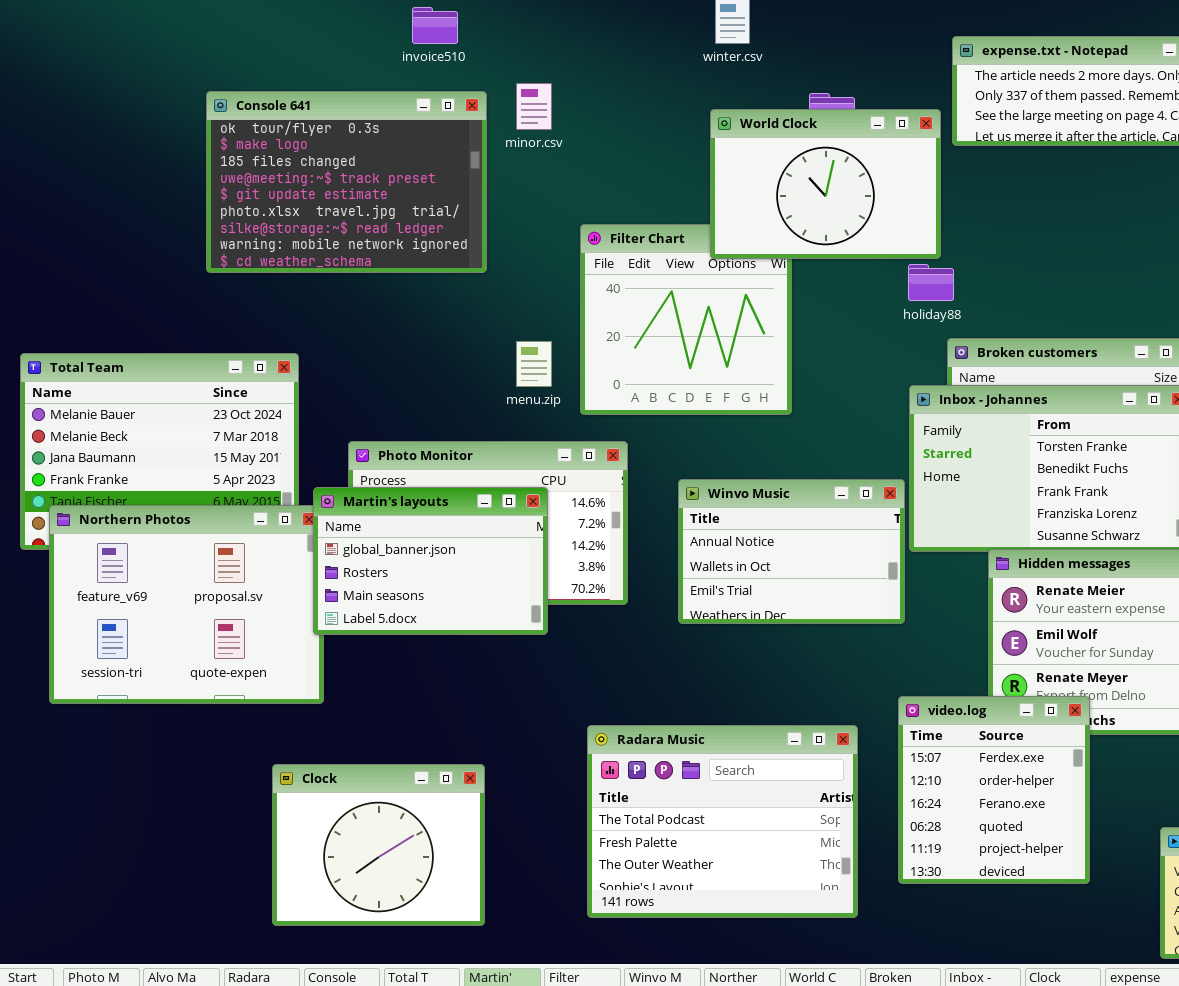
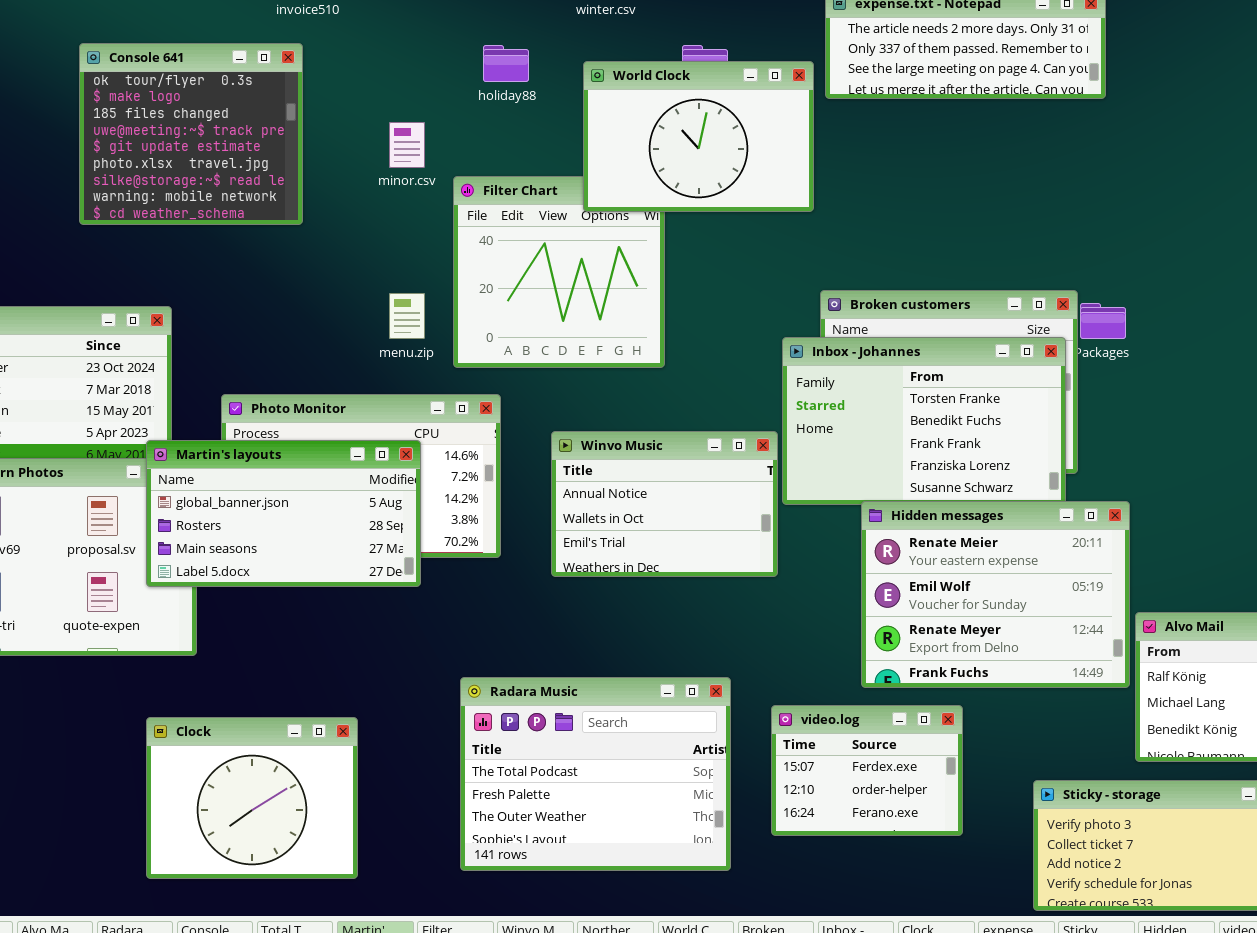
minor.csv: [516,83,552,130] -> [389,122,425,168], moved
Console 641: [206,91,487,273] -> [79,43,303,225], resized
holiday88: [908,264,954,301] -> [483,45,529,82], moved
Martin's layouts: [313,487,548,635] -> [146,440,421,587], resized
video.log: [898,696,1090,884] -> [771,705,963,836], resized

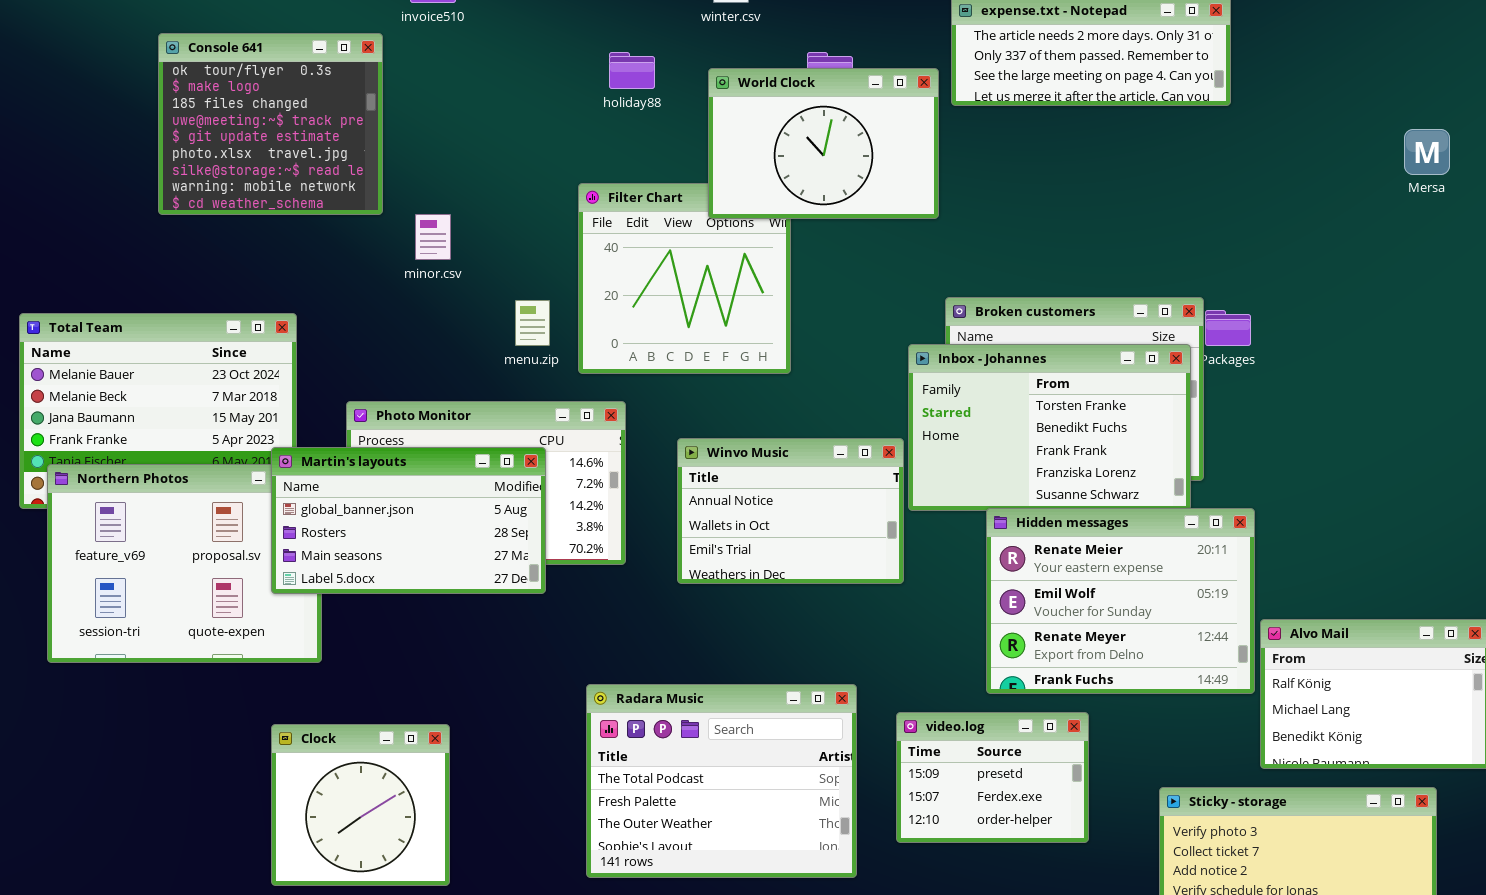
Console 641: [79,43,303,225] -> [158,33,383,215], moved
minor.csv: [389,122,425,168] -> [415,214,451,260], moved
video.log: [771,705,963,836] -> [896,712,1089,843], scrolled up 1 row
Clock: [146,717,358,879] -> [271,724,450,886], resized

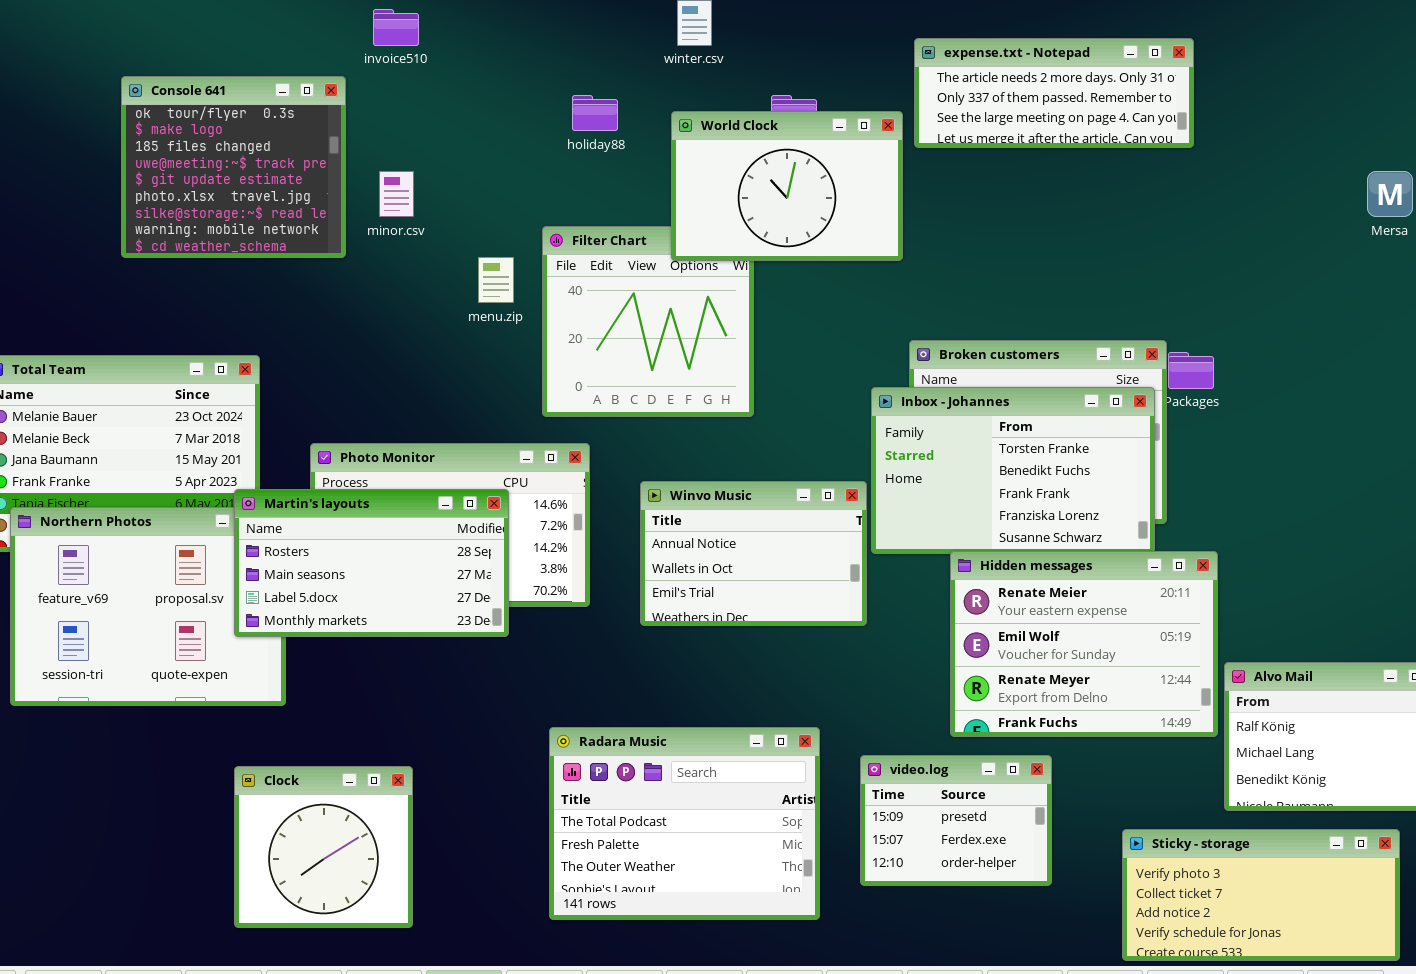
minor.csv: [415,214,451,260] -> [379,171,414,217], moved
menu.zip: [515,300,550,346] -> [478,257,514,303], moved
Martin's layouts: [271,447,546,594] -> [234,489,509,637], scrolled down 1 row

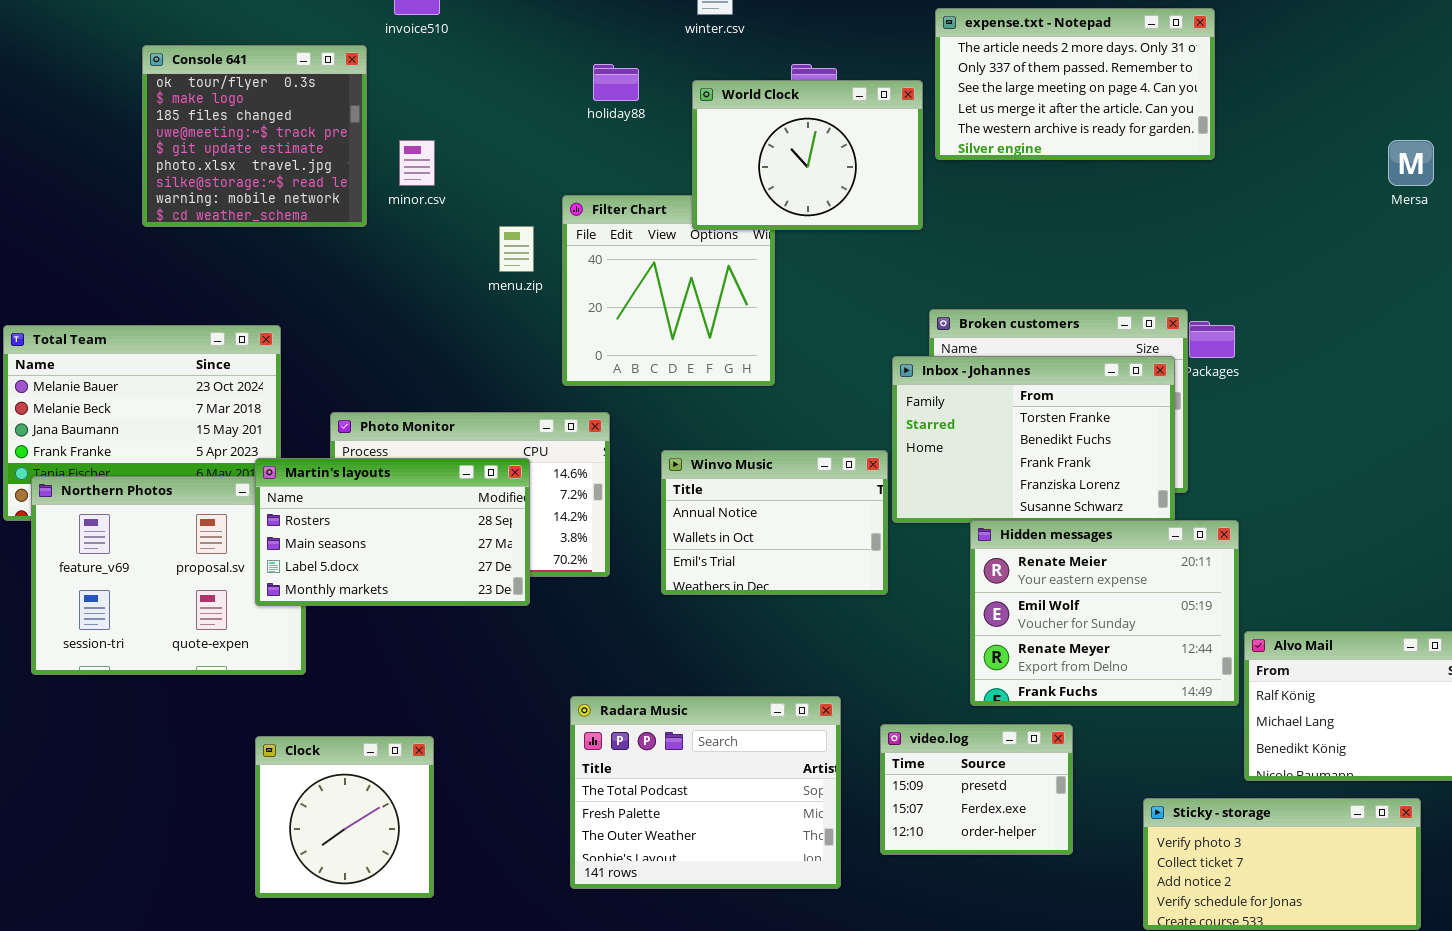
expense.txt - Notepad: [914,38,1194,148] -> [935,8,1215,160], resized

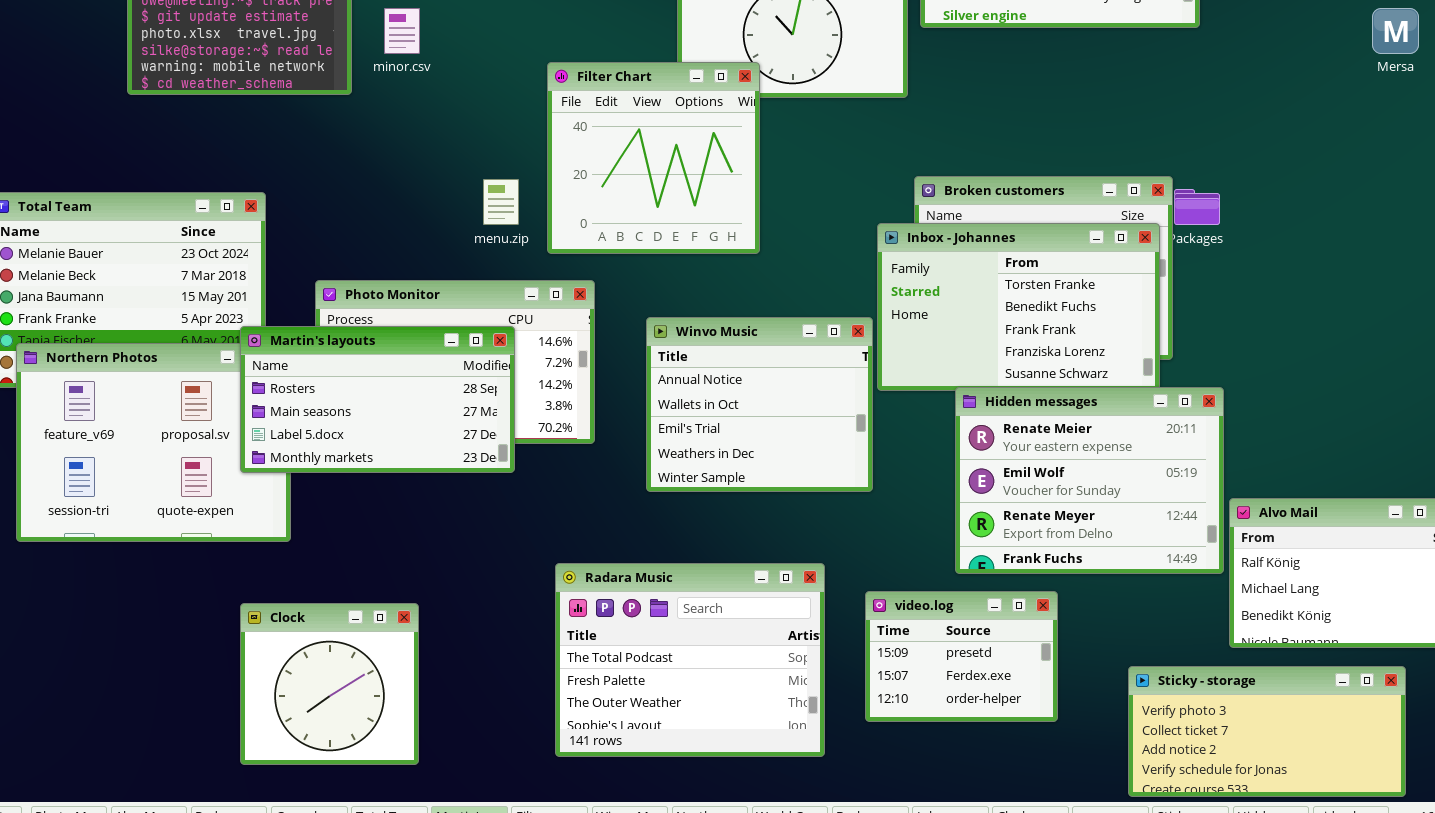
Filter Chart: [562,195,775,386] -> [547,62,760,254], raised
menu.zip: [499,226,534,272] -> [483,179,519,225], moved
Winvo Music: [661,450,888,595] -> [646,317,873,492], resized

